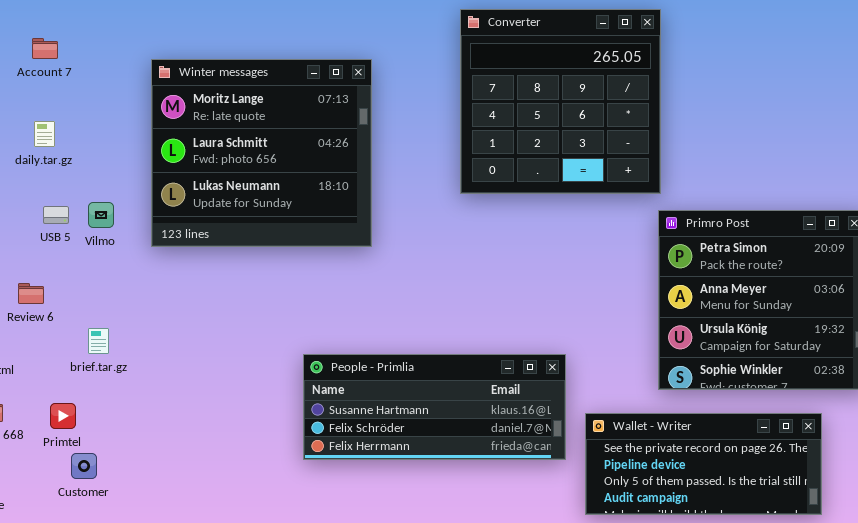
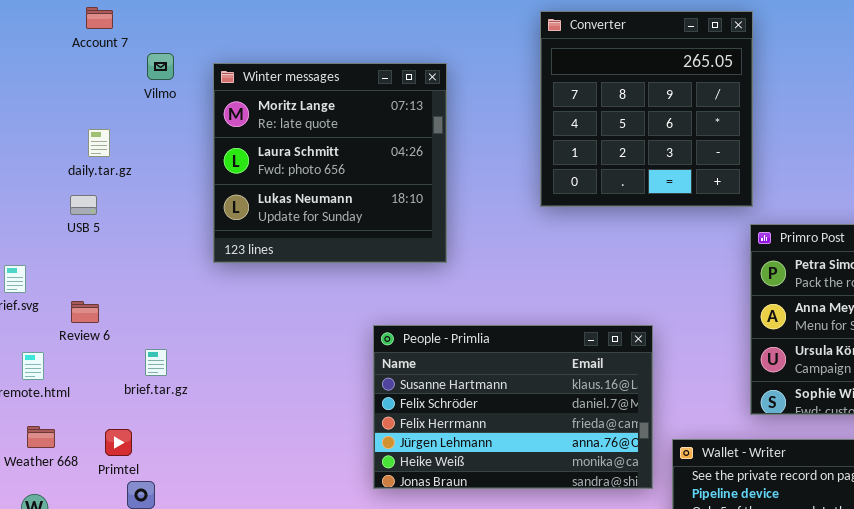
Account 7: [32,38,58,59] -> [86,7,113,29], moved
Vilmo: [88,202,114,228] -> [147,53,174,80], moved
USB 5: [43,206,69,224] -> [70,195,97,215], moved
People - Primlia: [303,354,566,460] -> [373,325,653,489], resized

